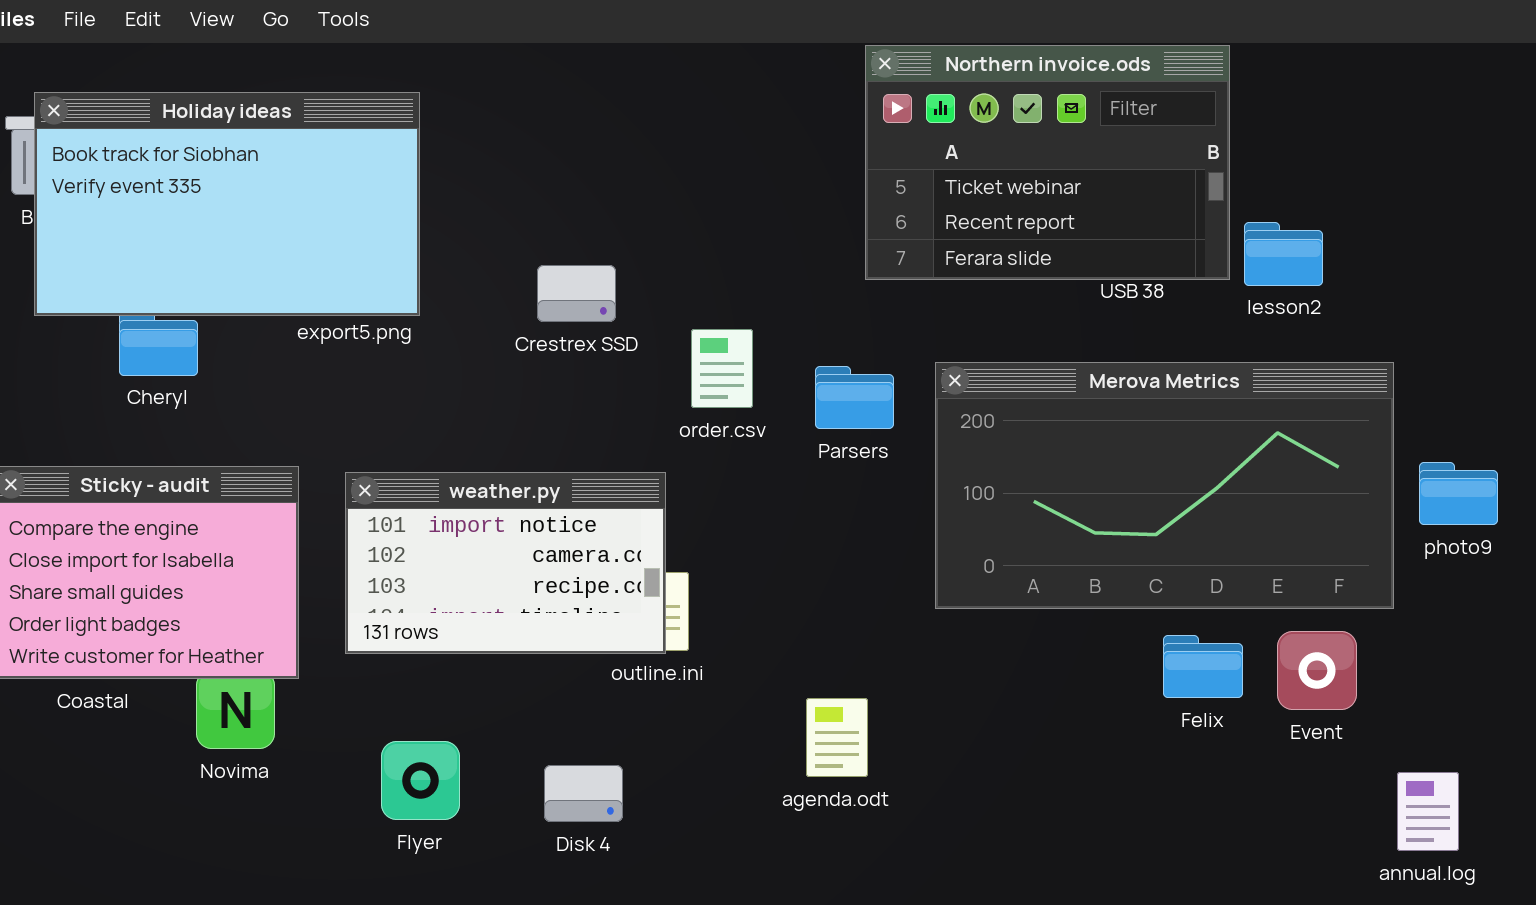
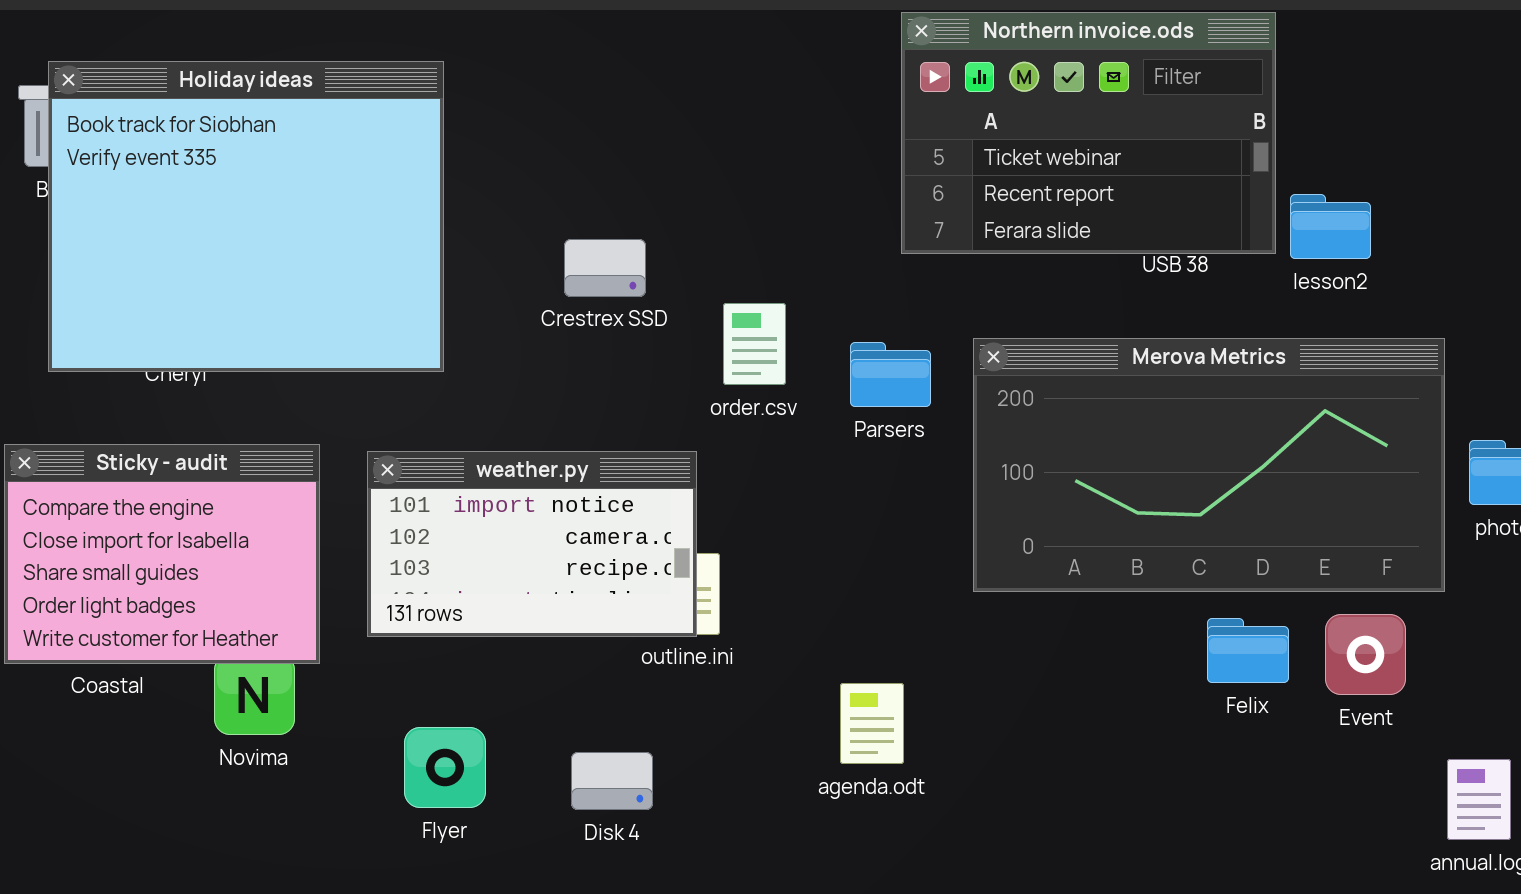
Holiday ideas: [34,92,420,316] -> [48,61,444,372], resized

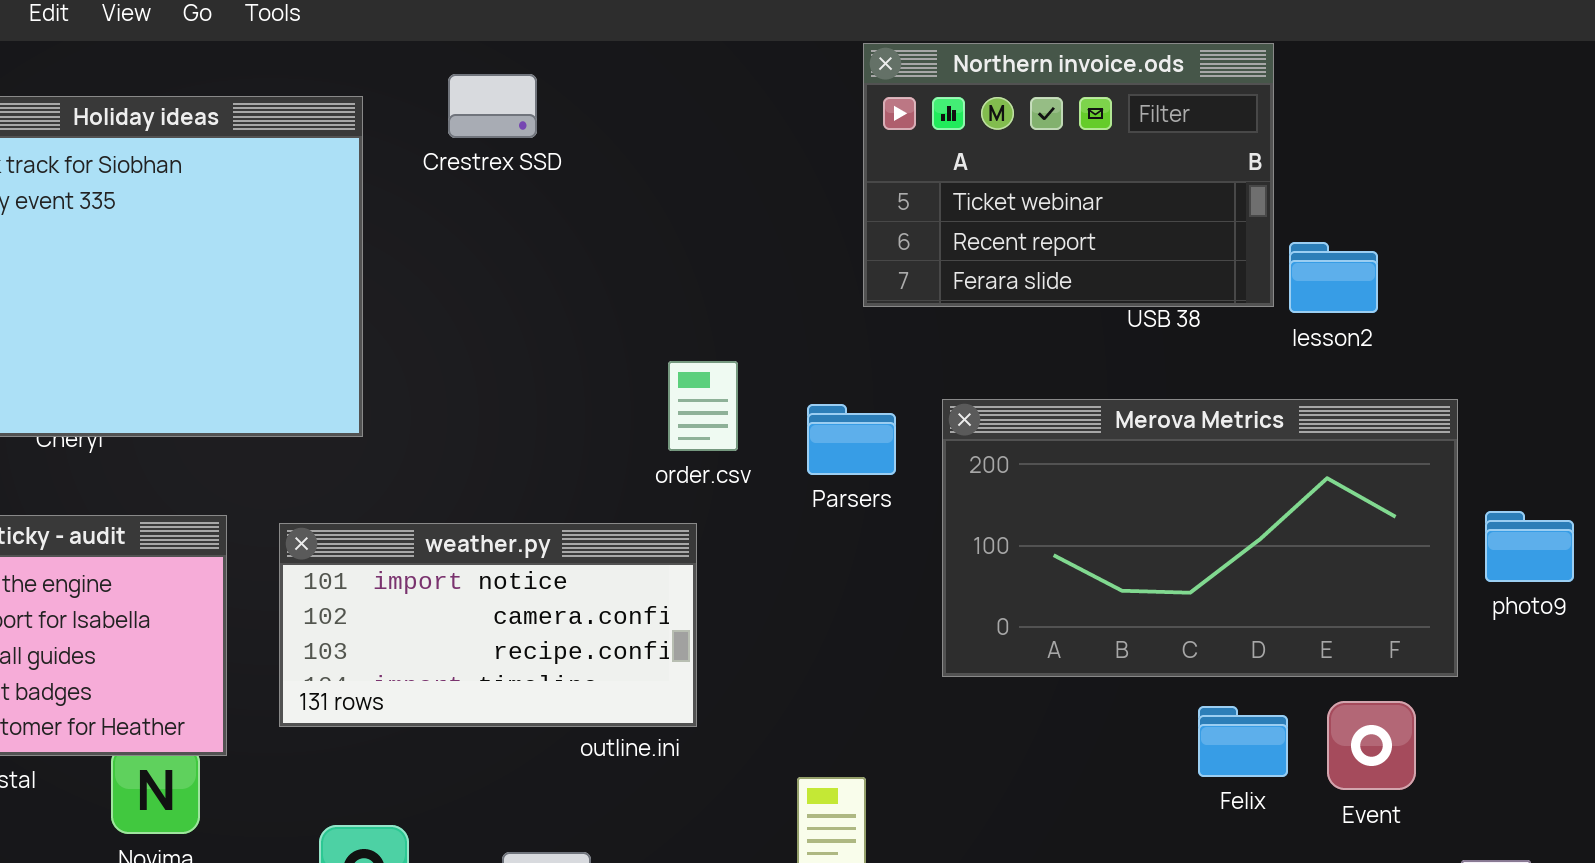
Crestrex SSD: [564,239,646,297] -> [448,74,537,138], moved
weather.py: [367,451,697,637] -> [279,523,697,727], resized

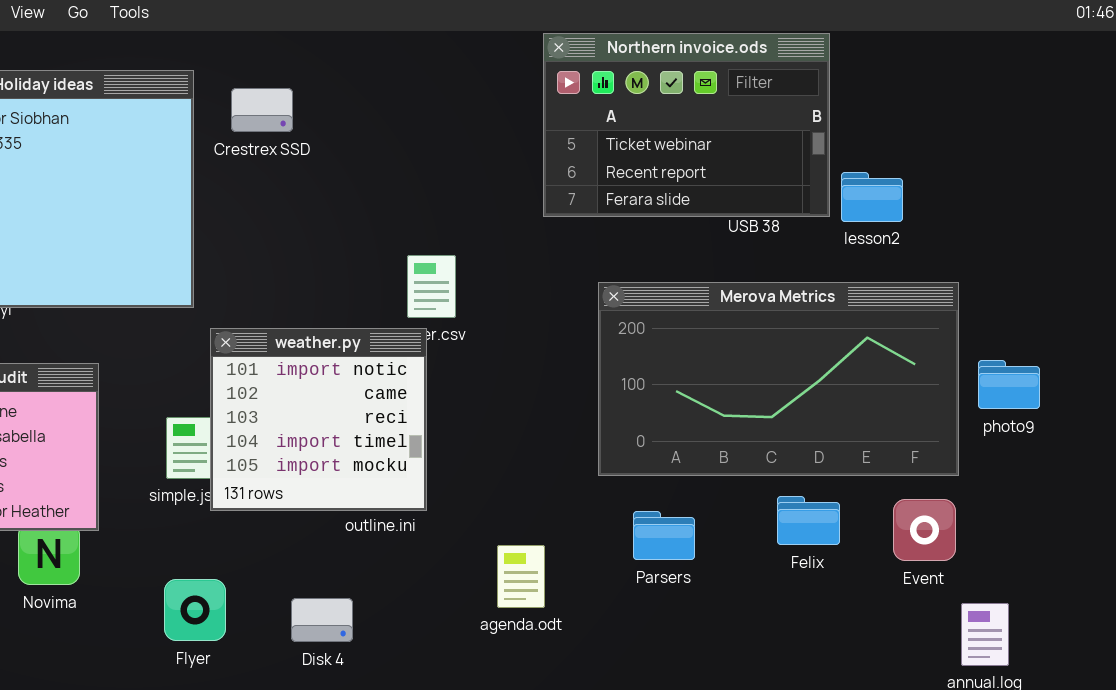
Crestrex SSD: [448,74,537,138] -> [231,88,293,132], moved
Parsers: [807,404,896,475] -> [633,511,695,560], moved
weather.py: [279,523,697,727] -> [210,328,427,511], resized
Event: [1327,701,1416,790] -> [893,499,956,561], moved

